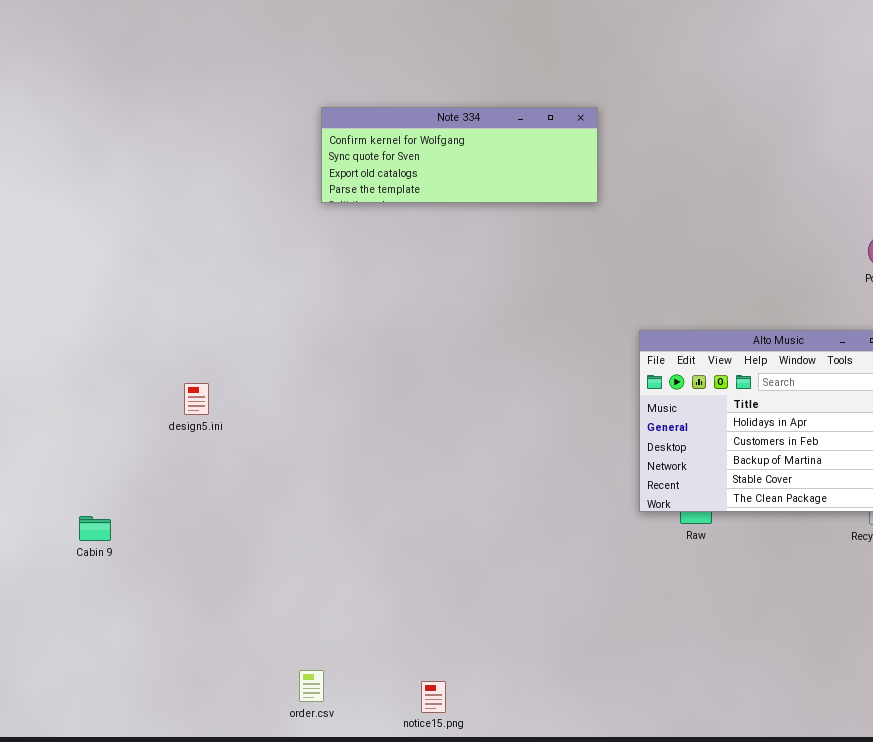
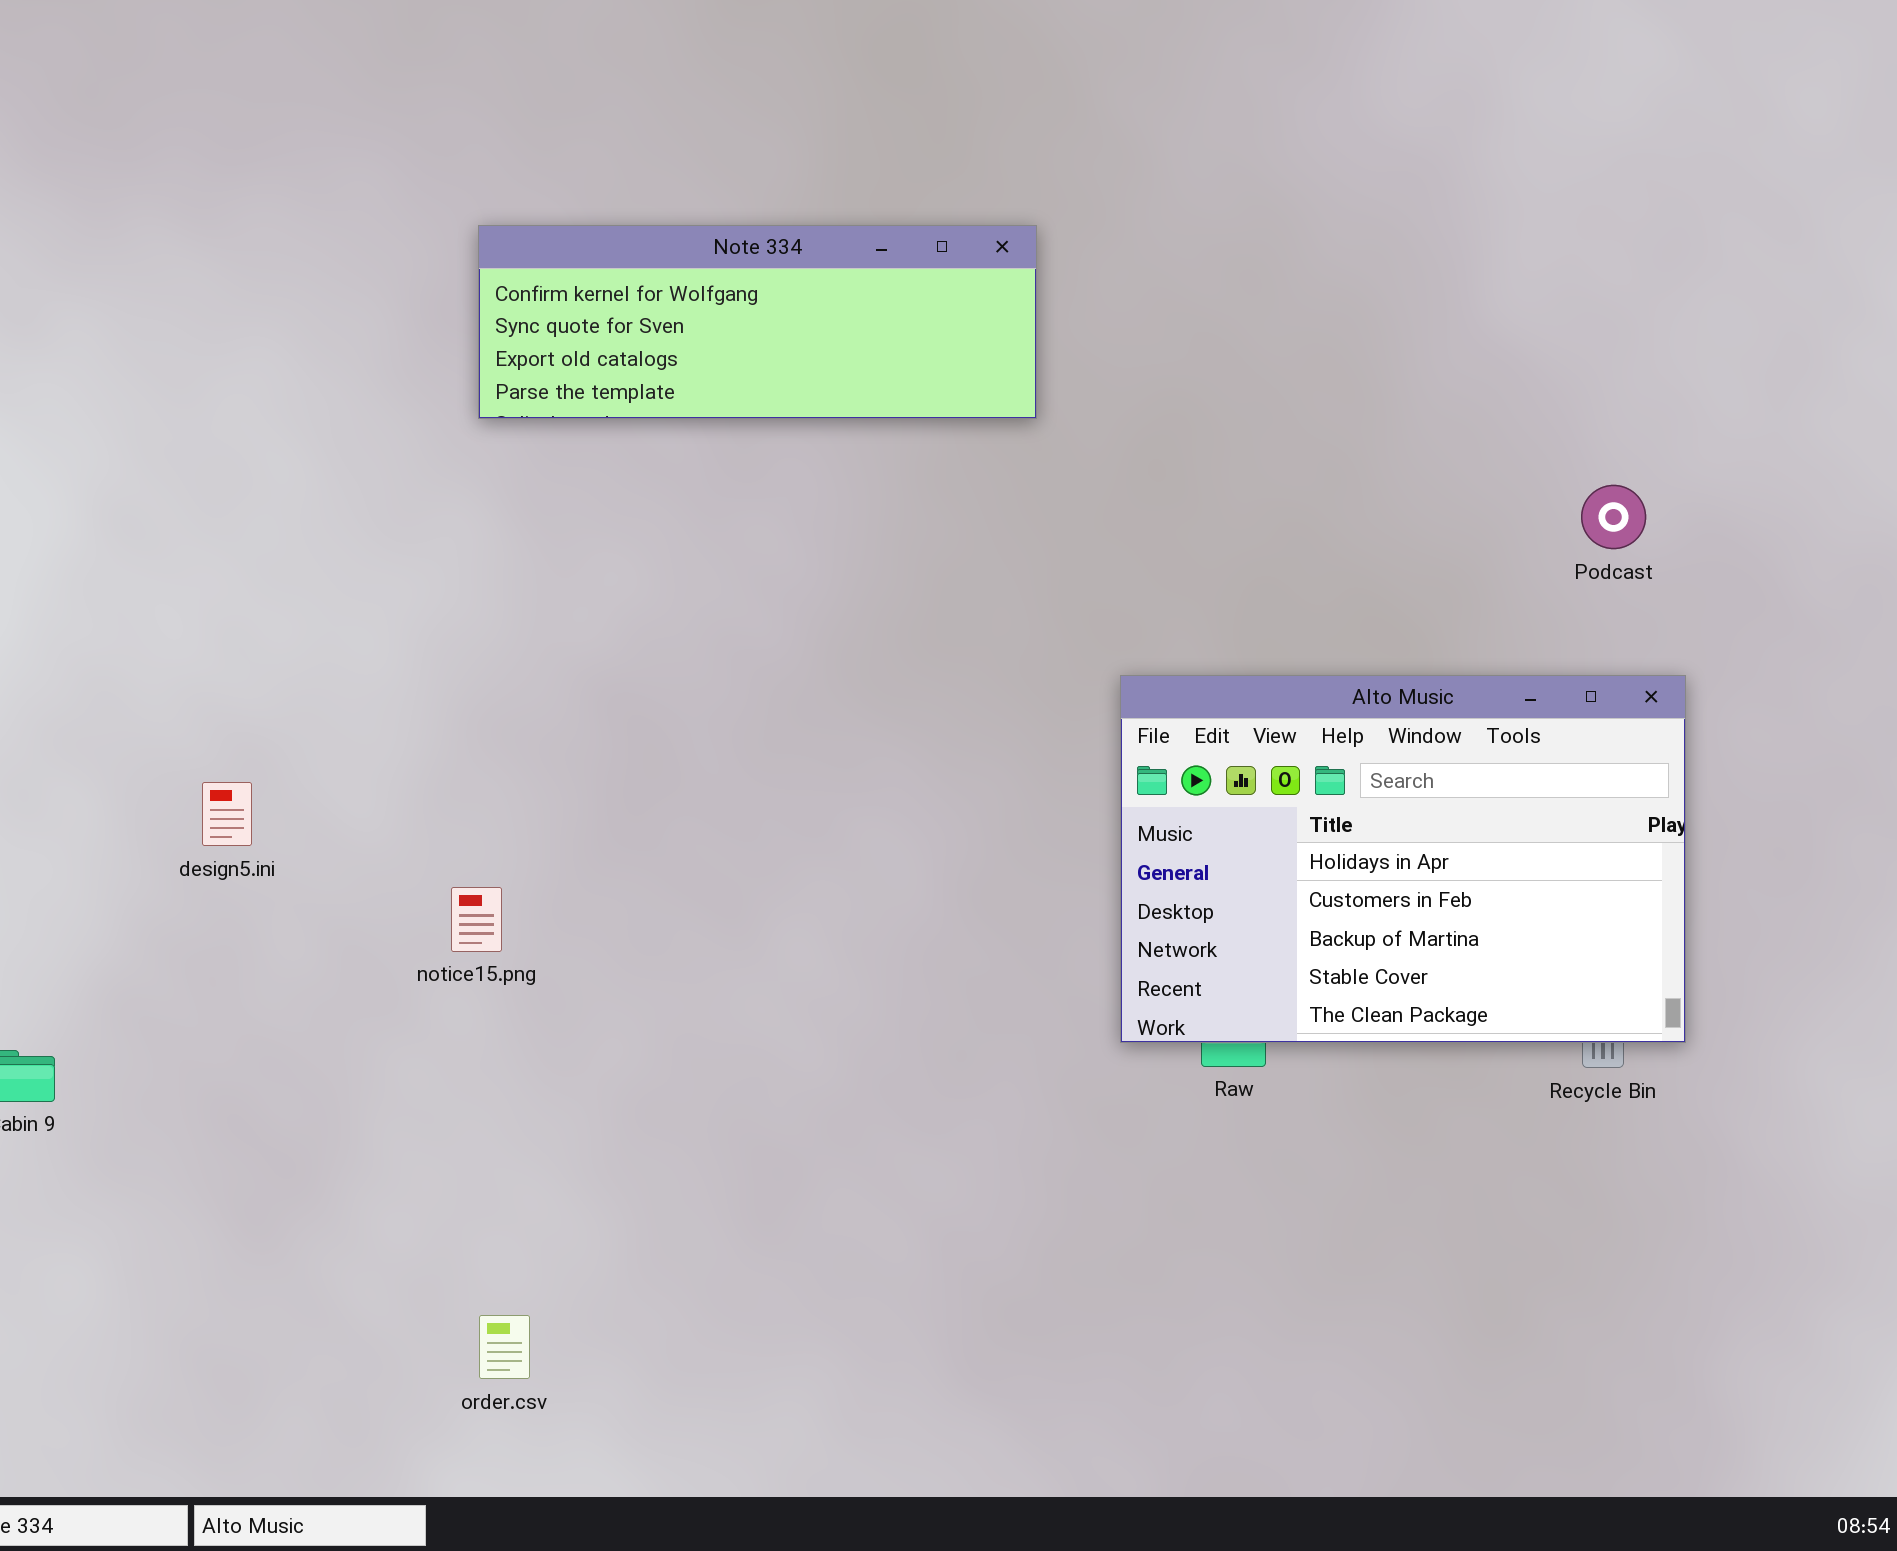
order.csv: [299,670,324,702] -> [479,1315,530,1379], moved
notice15.png: [421,681,446,713] -> [451,887,502,952], moved

